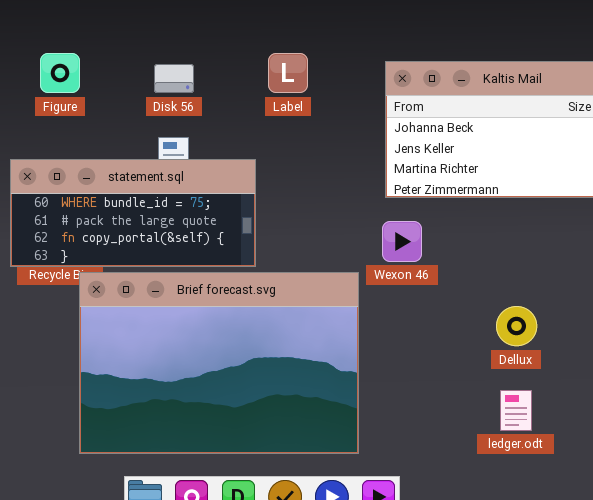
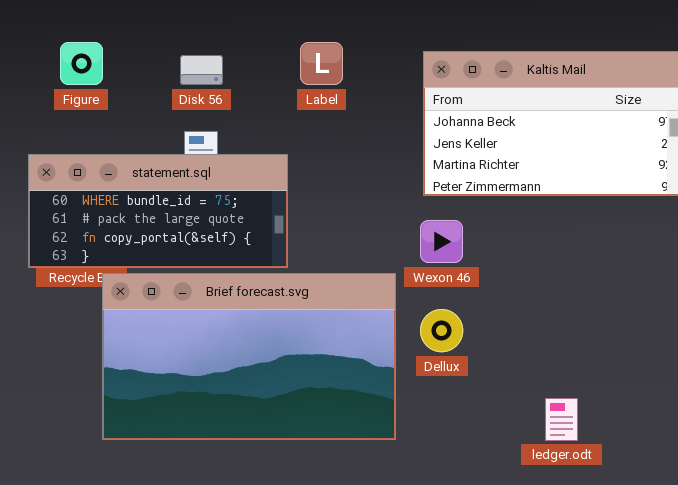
Brief forecast.svg: [79,272,359,454] -> [102,273,396,440], resized
Dellux: [496,306,537,346] -> [420,309,463,352], moved

